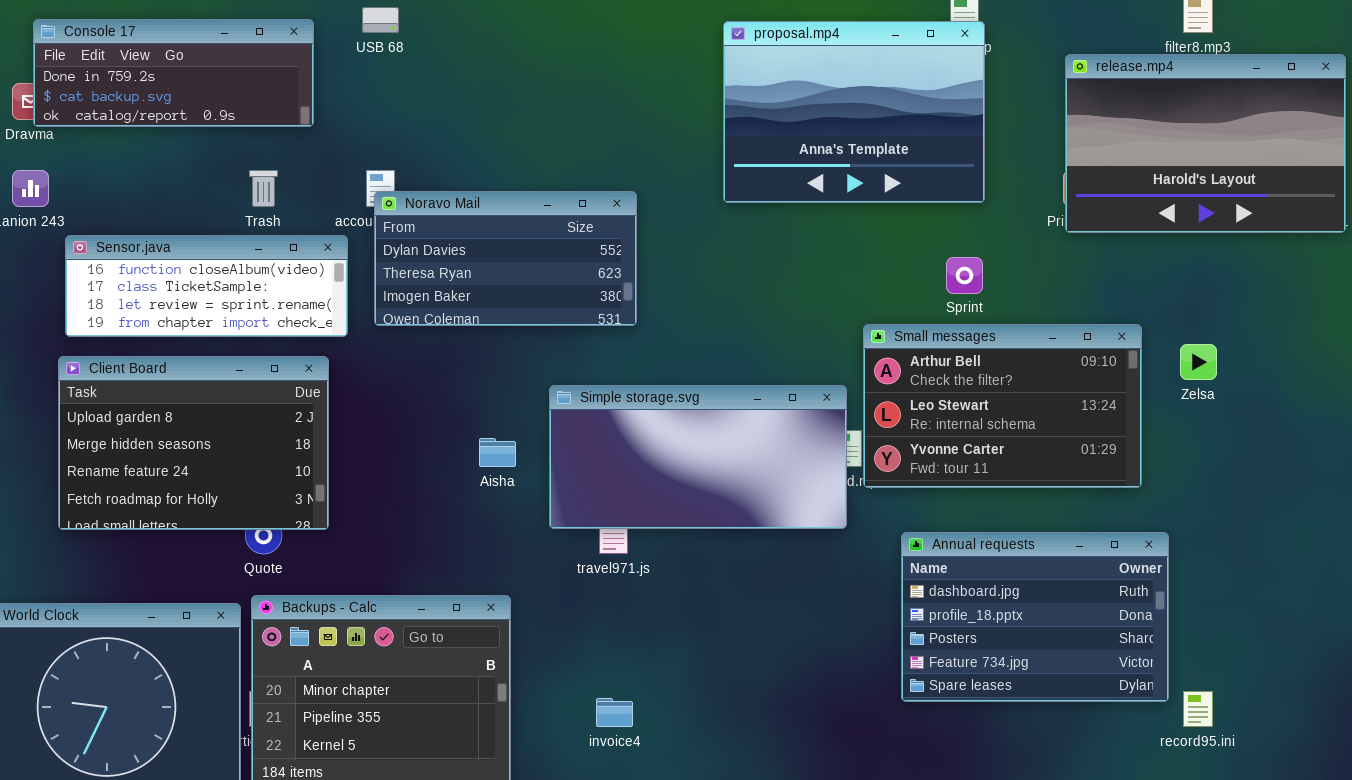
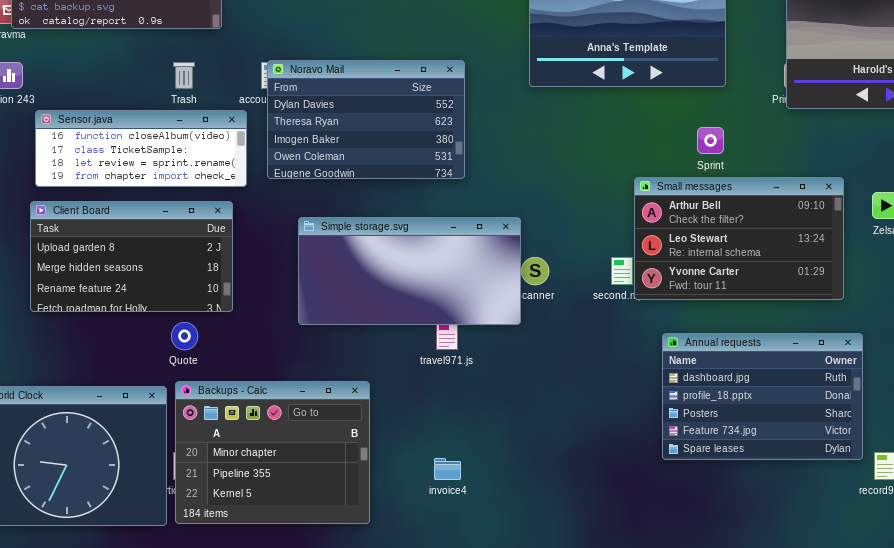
Noravo Mail: [374,191,637,326] -> [267,60,465,179], resized
Client Board: [58,356,329,530] -> [30,201,233,312], resized
Simple storage.svg: [549,385,847,529] -> [298,217,521,325], moved

